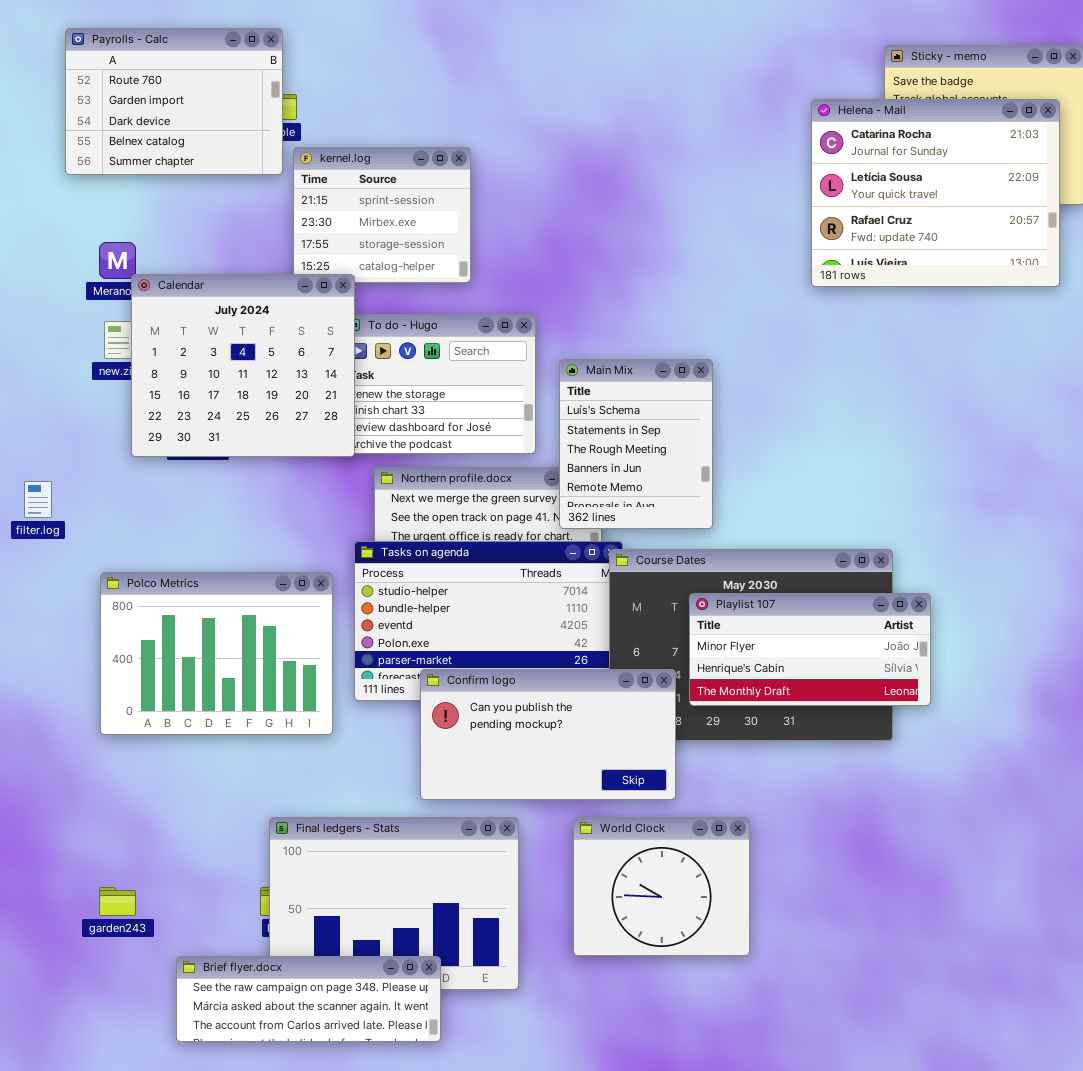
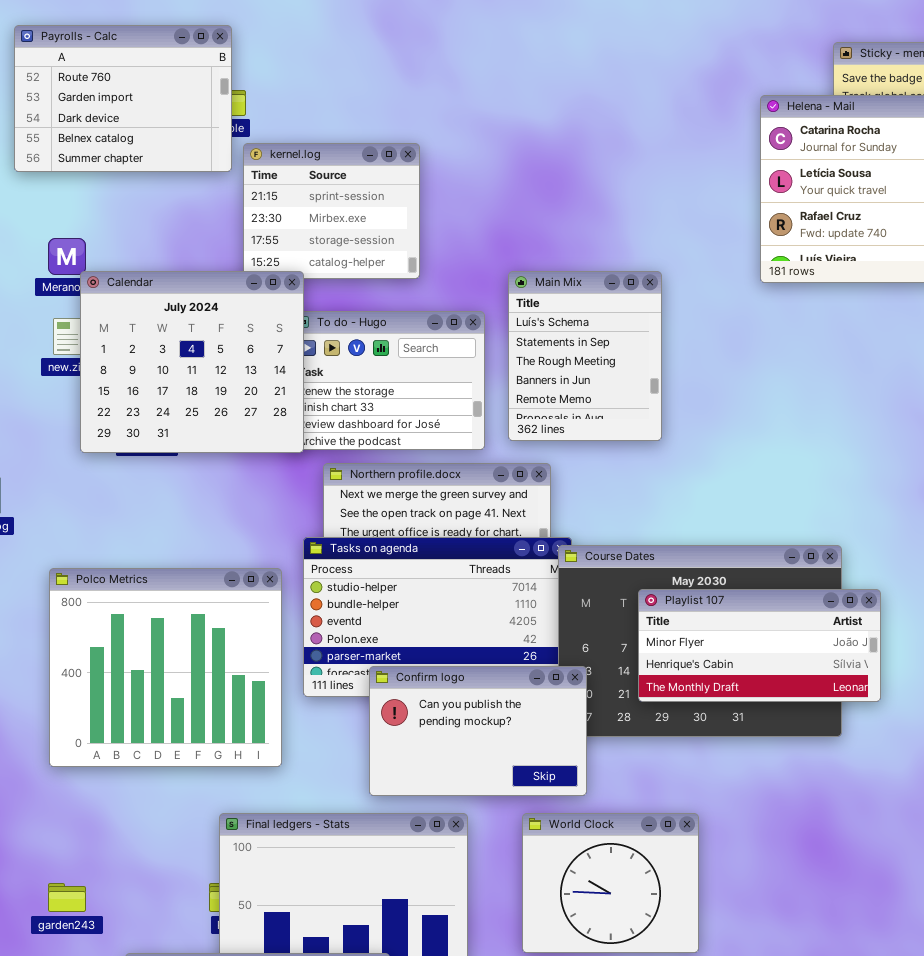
Main Mix: [559,359,713,529] -> [508,271,662,441], moved
Polco Metrics: [100,572,333,735] -> [49,568,282,767], resized
Confirm logo: [420,669,676,800] -> [369,666,587,796], resized

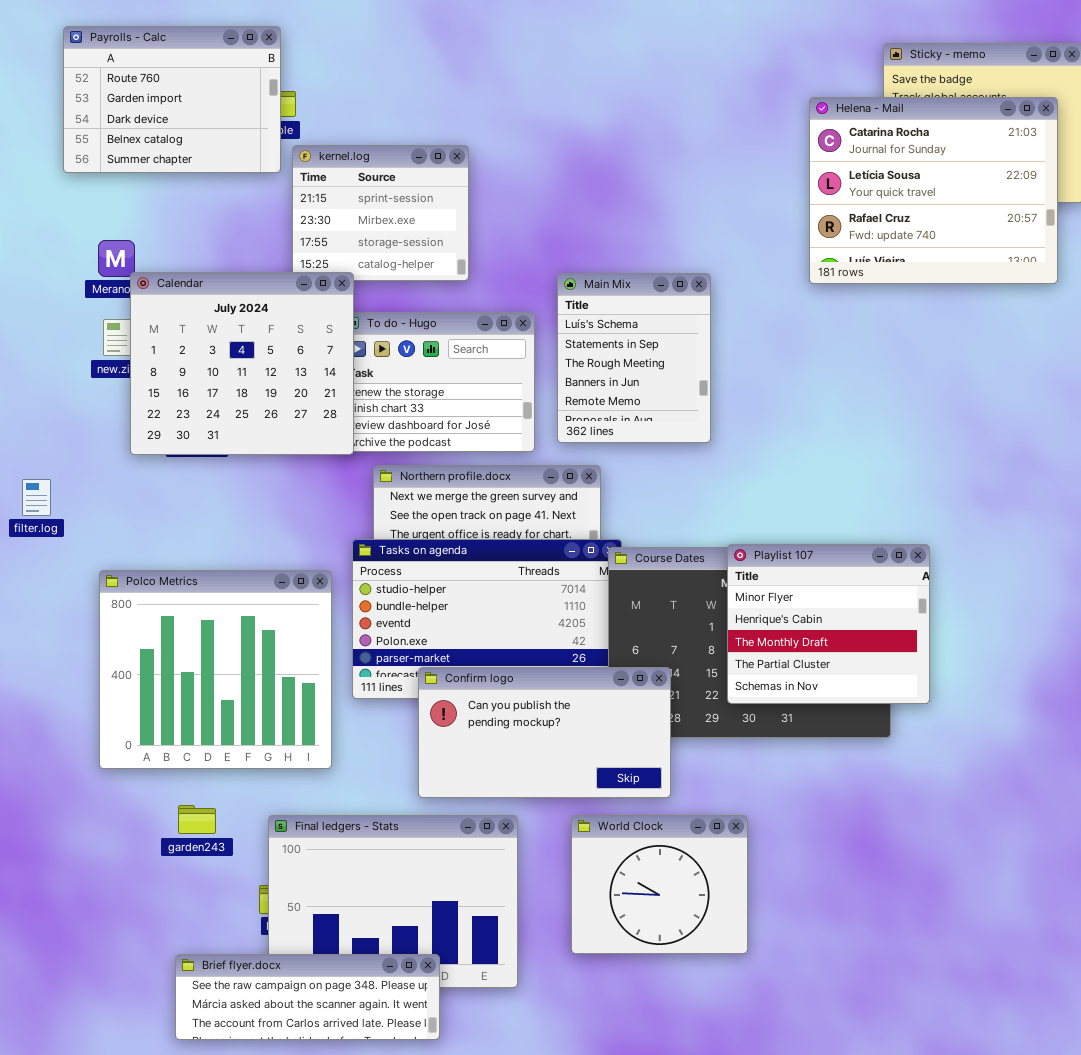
Playlist 107: [638,589,881,702] -> [727,544,930,704], resized
Confirm logo: [369,666,587,796] -> [418,667,671,798], resized
garden243: [48,883,86,912] -> [178,805,216,834], moved

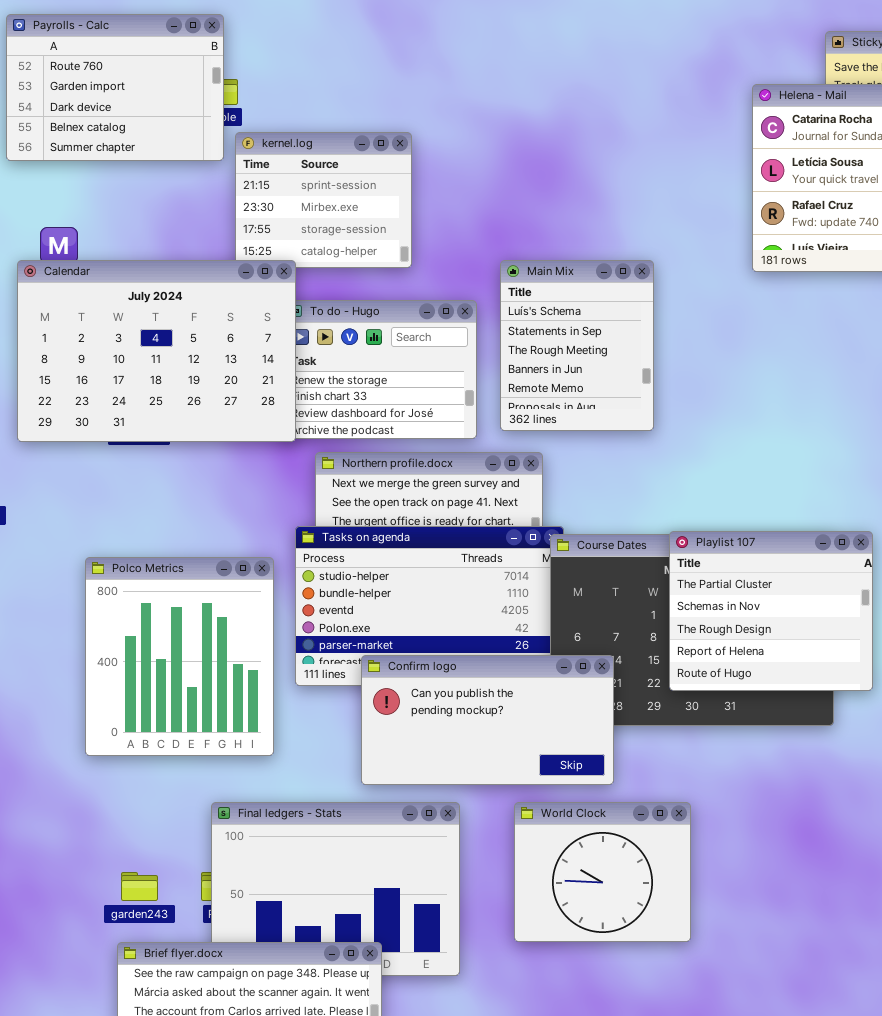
Calendar: [130,272,354,455] -> [17,260,296,442], resized
Playlist 107: [727,544,930,704] -> [669,531,873,691], scrolled down 3 rows
Polco Metrics: [99,570,332,769] -> [85,557,274,756], resized
garden243: [178,805,216,834] -> [121,872,158,901], moved

